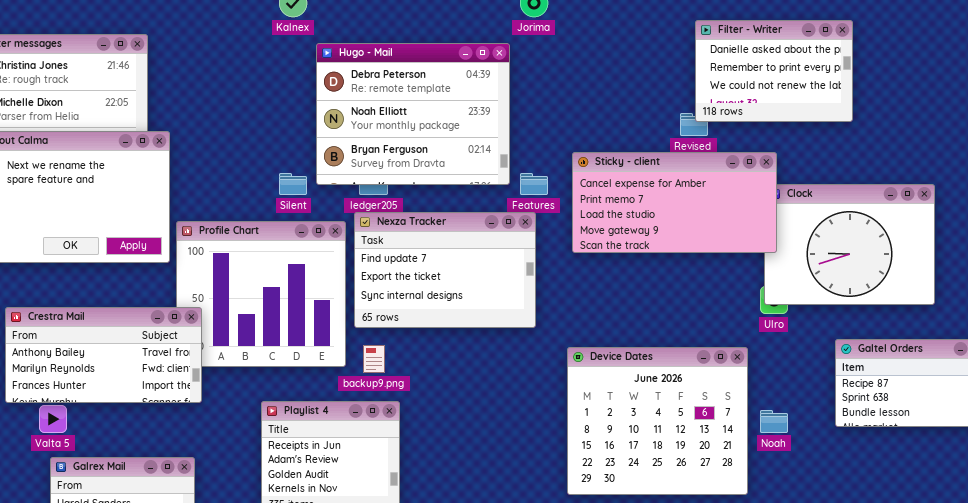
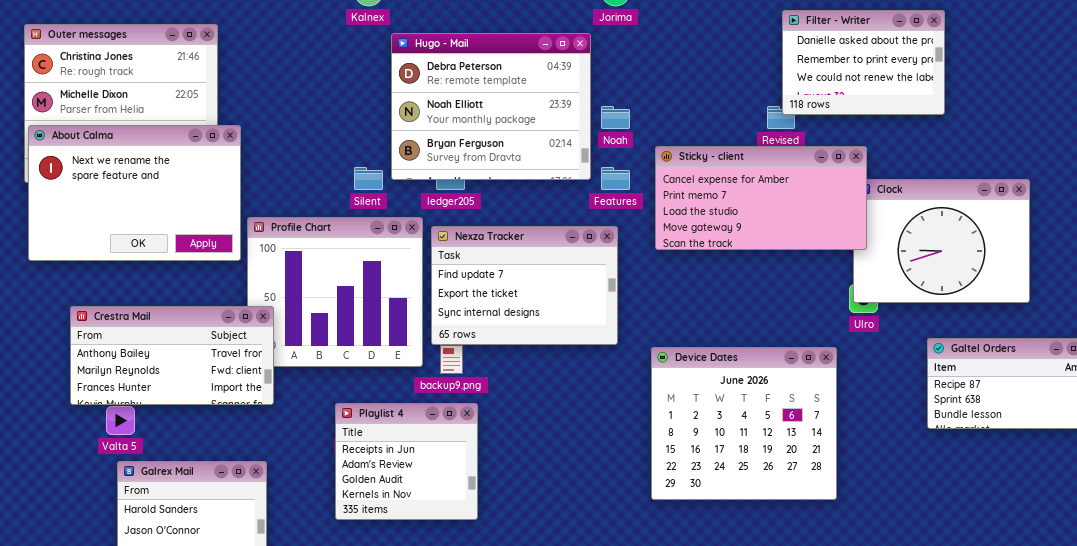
Nexza Tracker: [354,212,536,328] -> [431,226,618,345], moved
Noah: [760,410,788,433] -> [601,106,630,129], moved

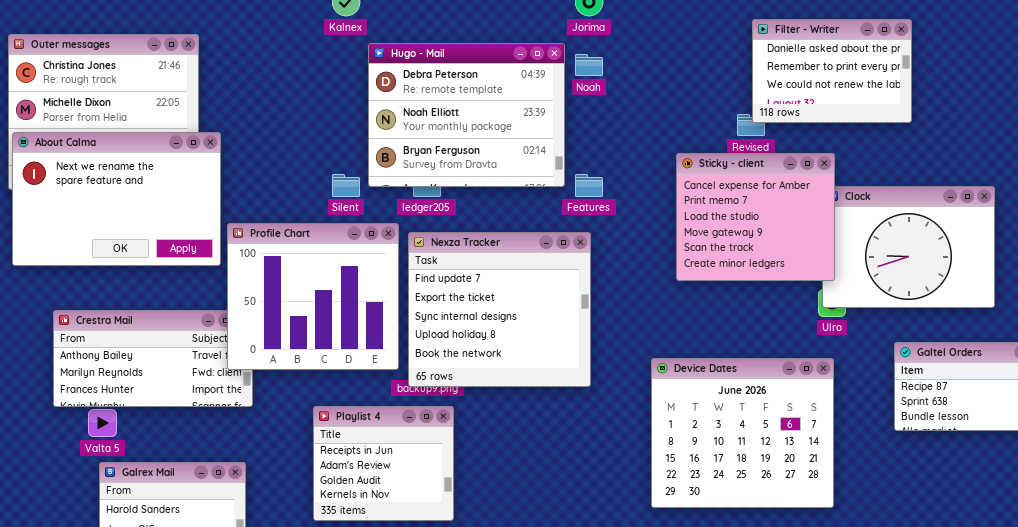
Noah: [601,106,630,129] -> [575,54,603,76], moved
Sticky - client: [655,146,867,250] -> [676,153,835,281], resized
Profile Chart: [247,217,423,367] -> [227,223,399,370], raised
Nexza Tracker: [431,226,618,345] -> [408,232,591,387], resized
Device Dates: [651,347,837,500] -> [651,358,834,508], moved

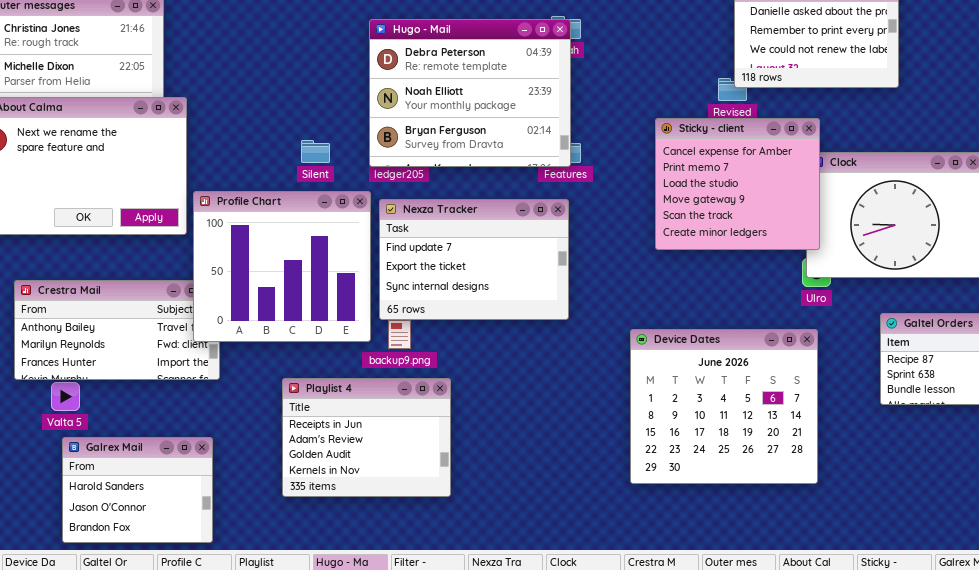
Hugo - Mail: [368,43,565,187] -> [369,19,571,167], moved
Nexza Tracker: [408,232,591,387] -> [379,199,569,320], resized
Playlist 4: [313,406,454,521] -> [282,378,451,497], resized

